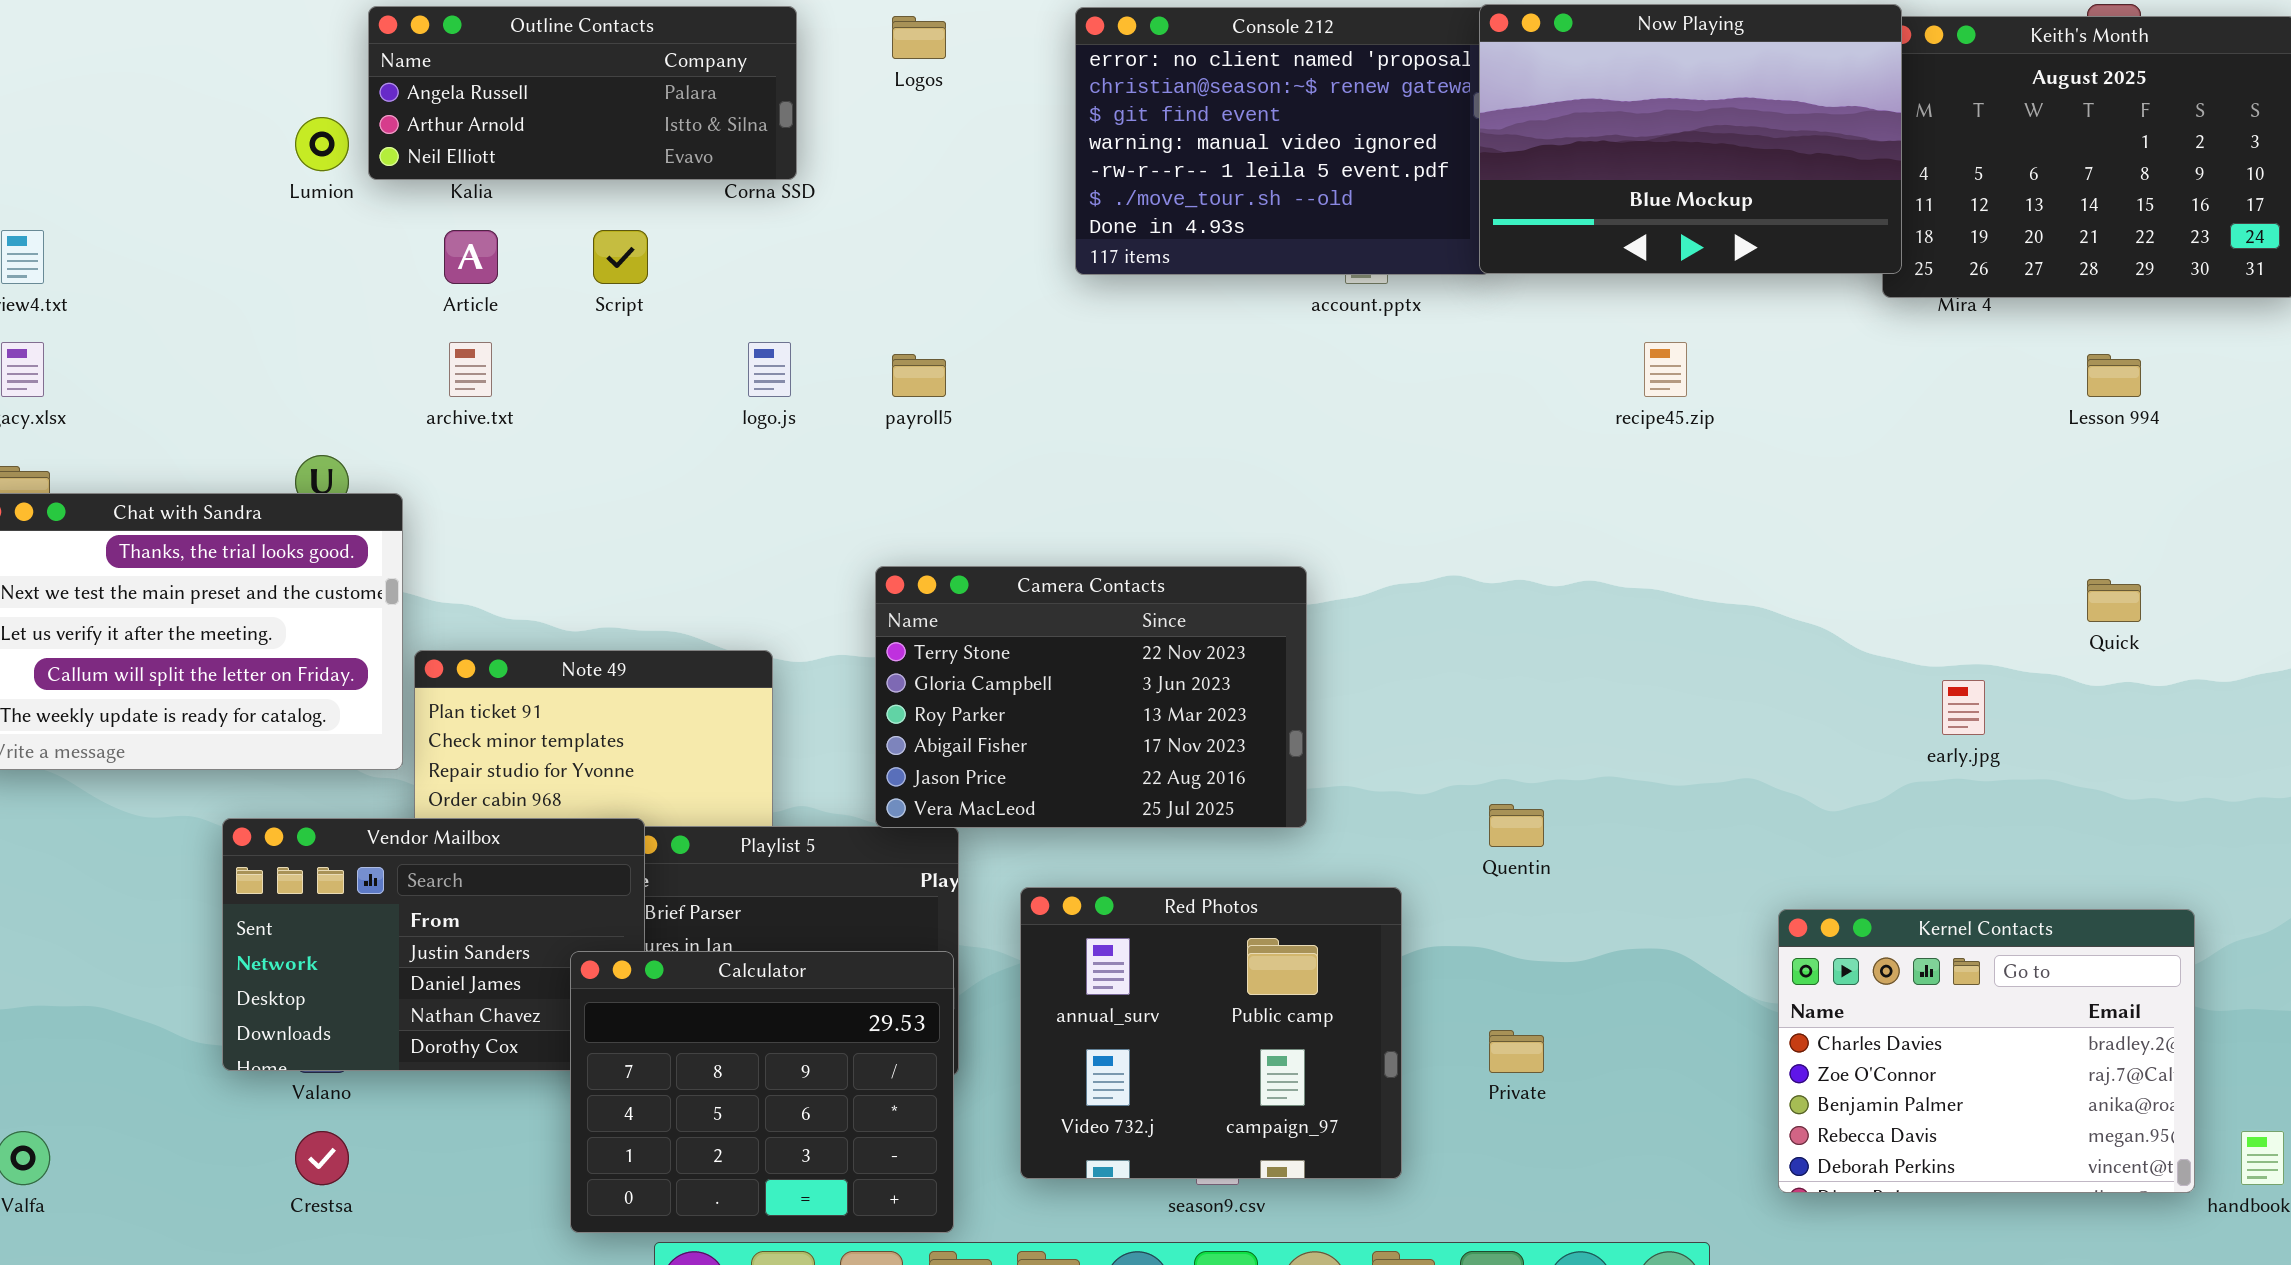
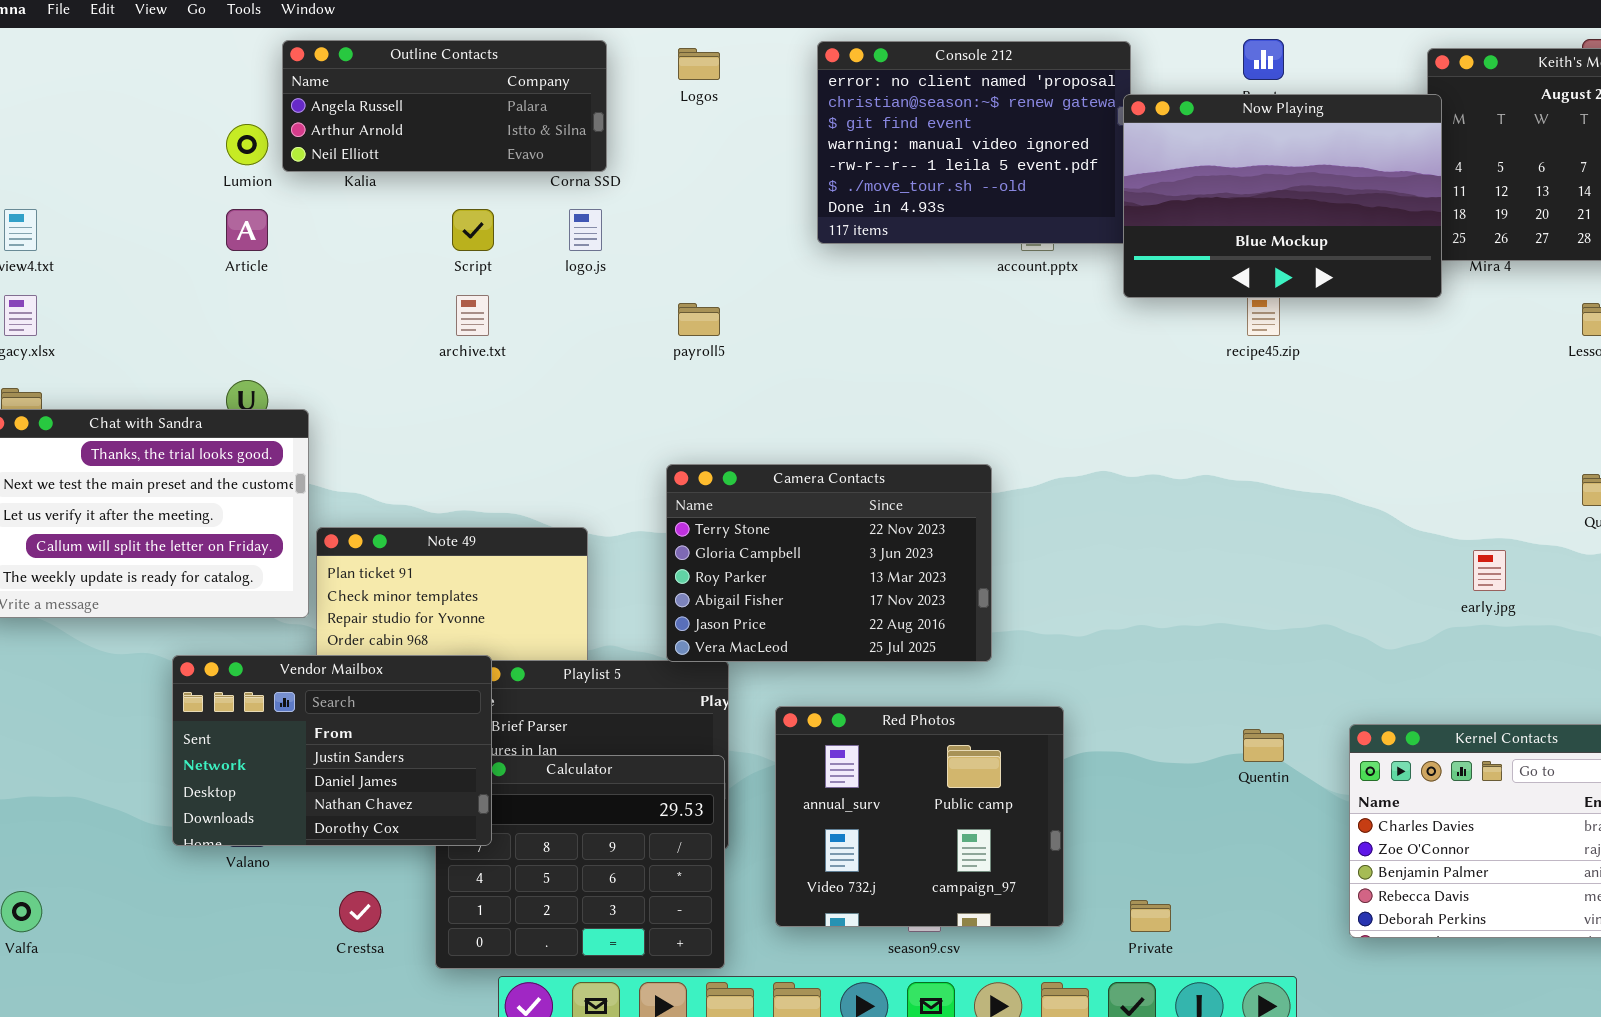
Now Playing: [1479,4,1902,274] -> [1123,94,1442,298], moved
Article: [444,230,498,284] -> [226,209,268,251], moved
archive.txt: [449,342,492,397] -> [456,295,489,336], moved
logo.js: [748,342,791,397] -> [569,209,602,251], moved
Quentin: [1489,804,1544,847] -> [1243,729,1284,762], moved
Vendor Mailbox: [222,818,645,1071] -> [172,655,492,846], raised
Private: [1489,1030,1544,1073] -> [1130,900,1171,932], moved
Crestsa: [295,1131,349,1185] -> [339,891,381,932], moved

